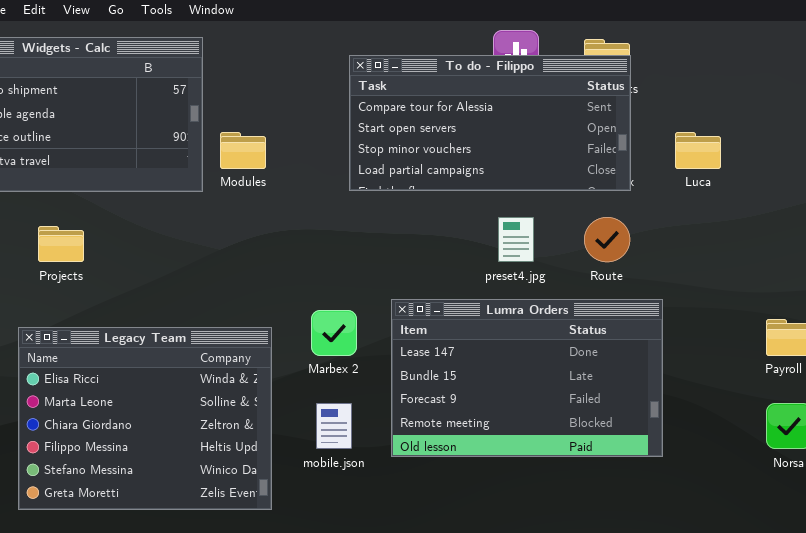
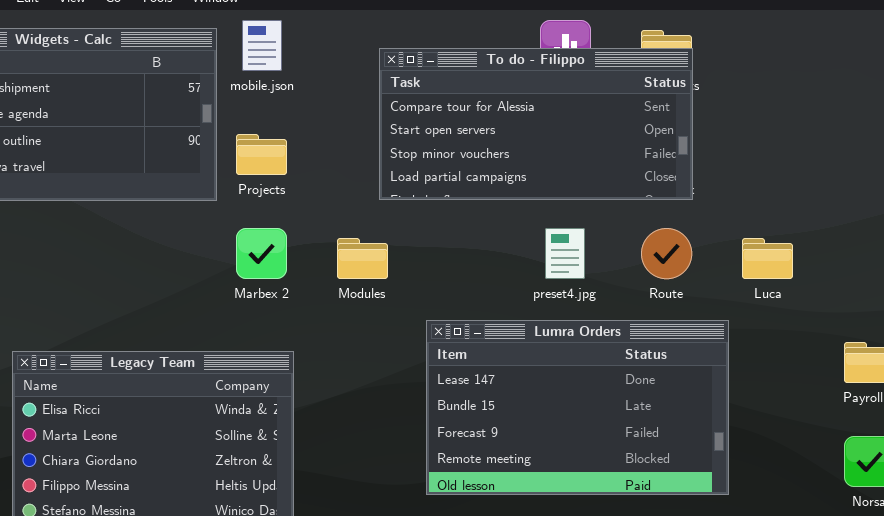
Modules: [220,132,266,169] -> [337,238,388,279], moved
Luca: [675,132,721,169] -> [742,238,793,279], moved
Projects: [38,226,84,262] -> [236,134,287,175], moved
Marbex 2: [311,310,357,356] -> [236,228,287,279], moved
mobile.json: [316,403,352,449] -> [242,20,282,71], moved

